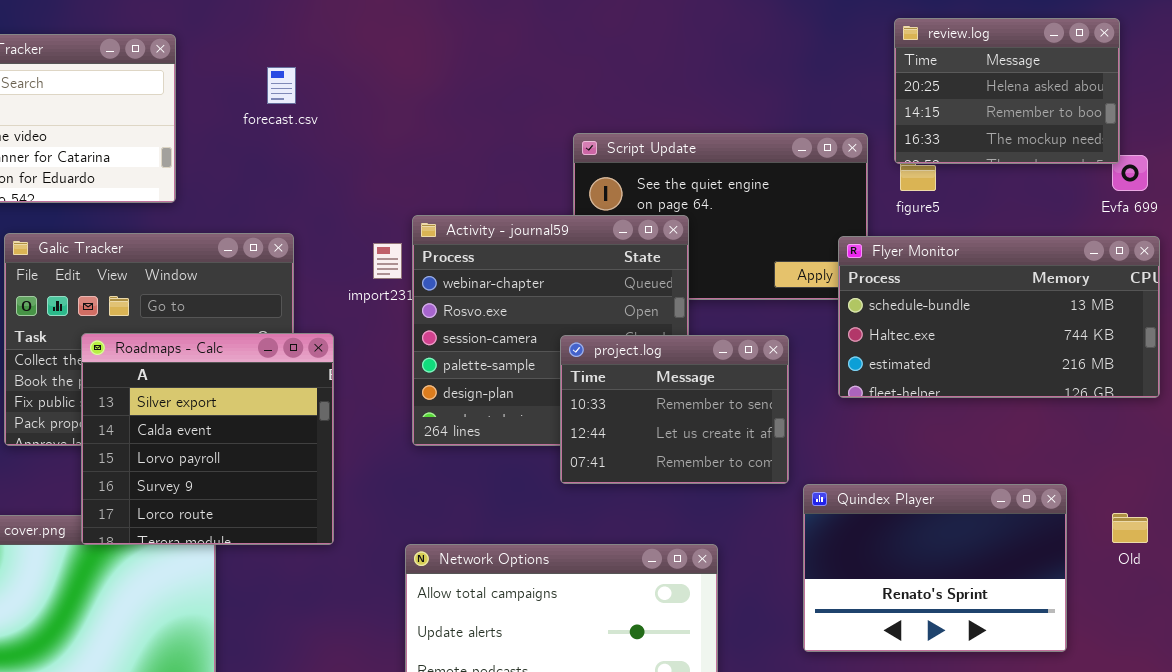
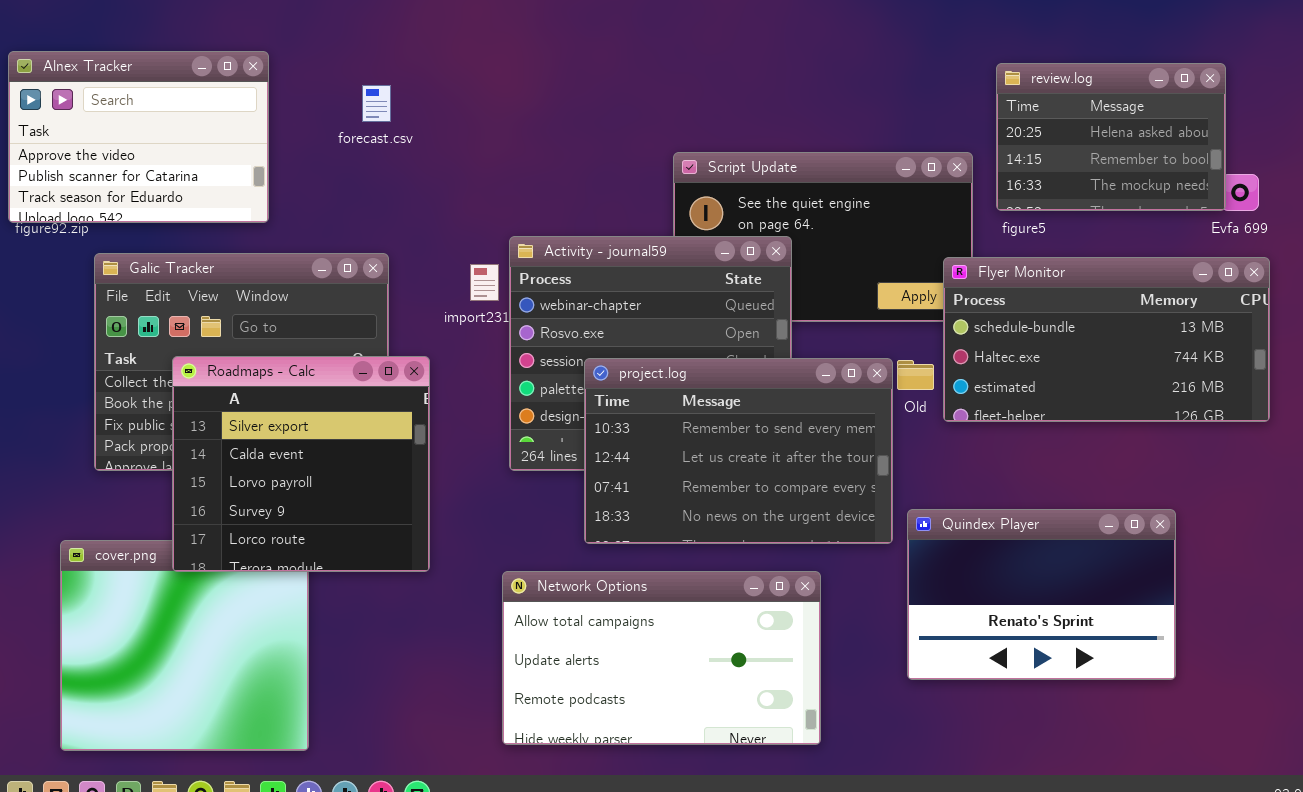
review.log: [894,18,1120,164] -> [996,63,1226,211], moved
project.log: [560,335,789,484] -> [584,358,893,544], resized
Old: [1112,513,1148,543] -> [897,360,934,390], moved

